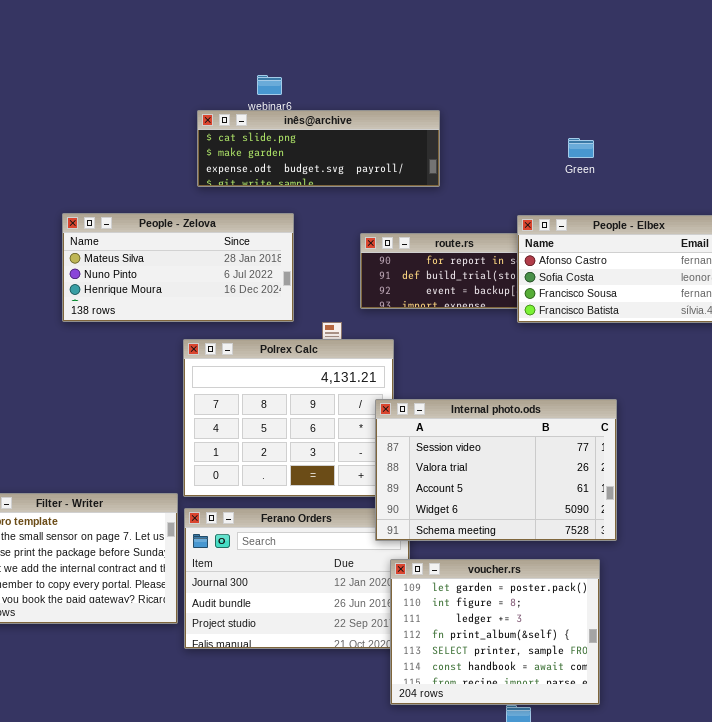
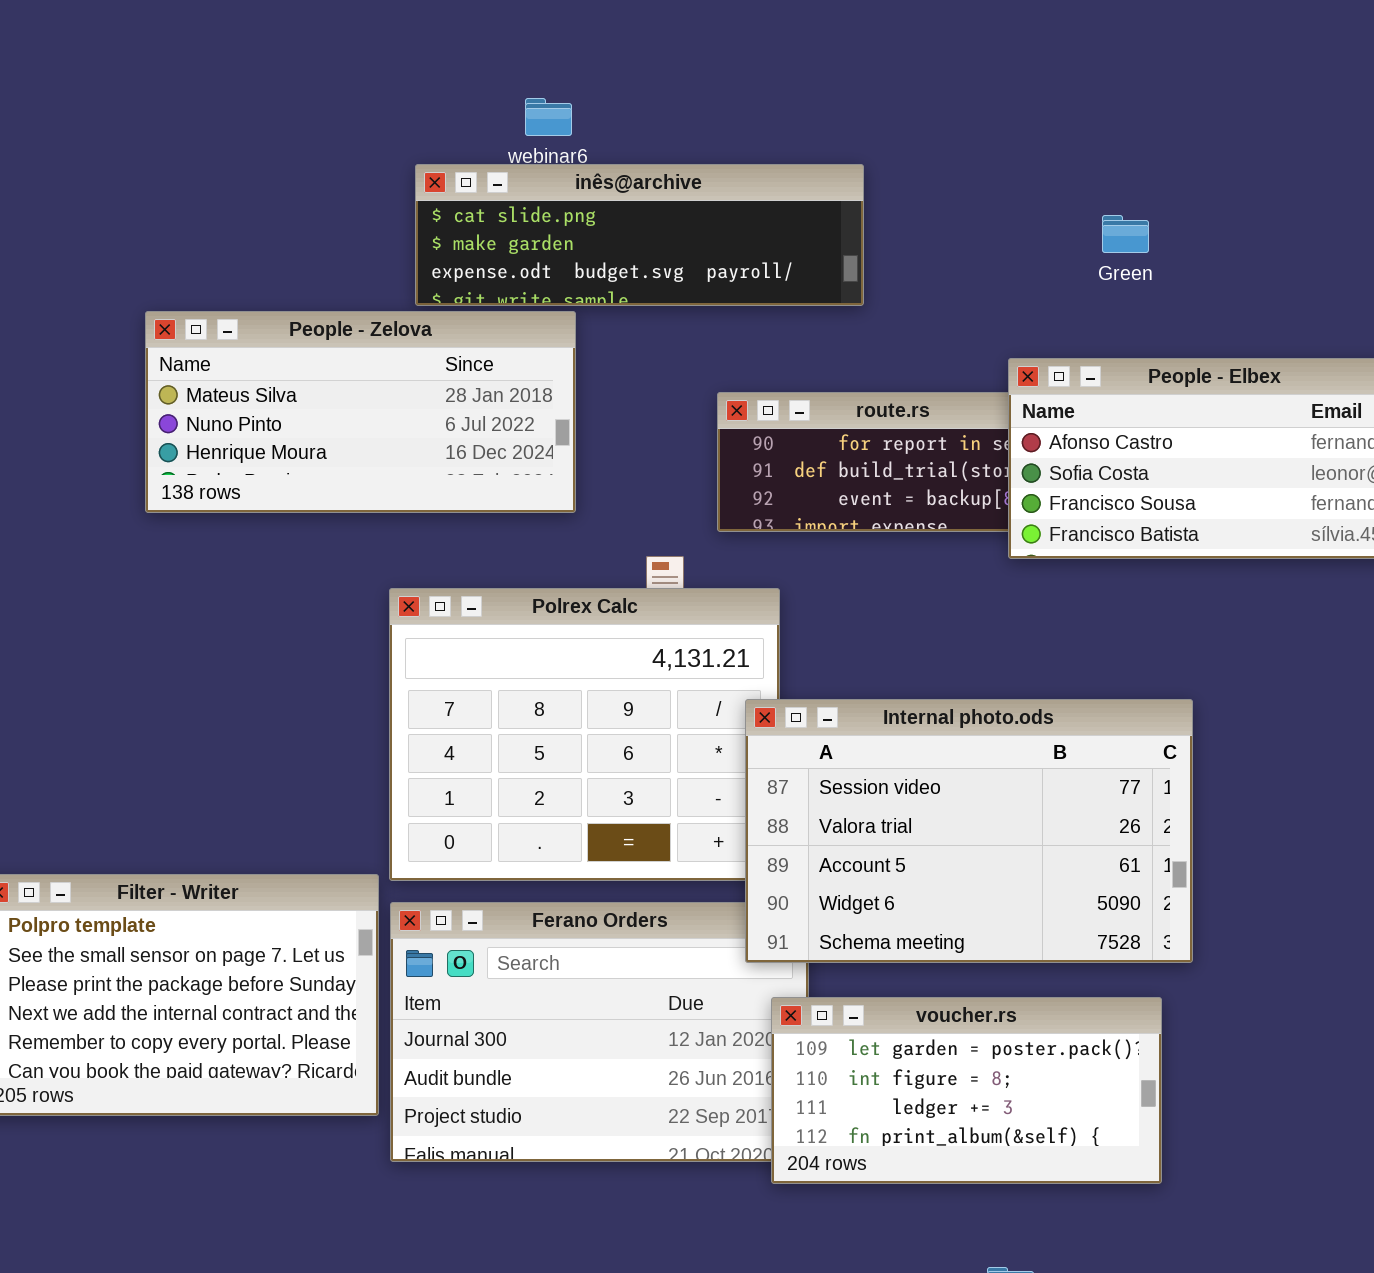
People - Zelova: [62,213,294,322] -> [145,311,576,513], moved
voucher.rs: [390,559,600,705] -> [771,997,1162,1184], resized

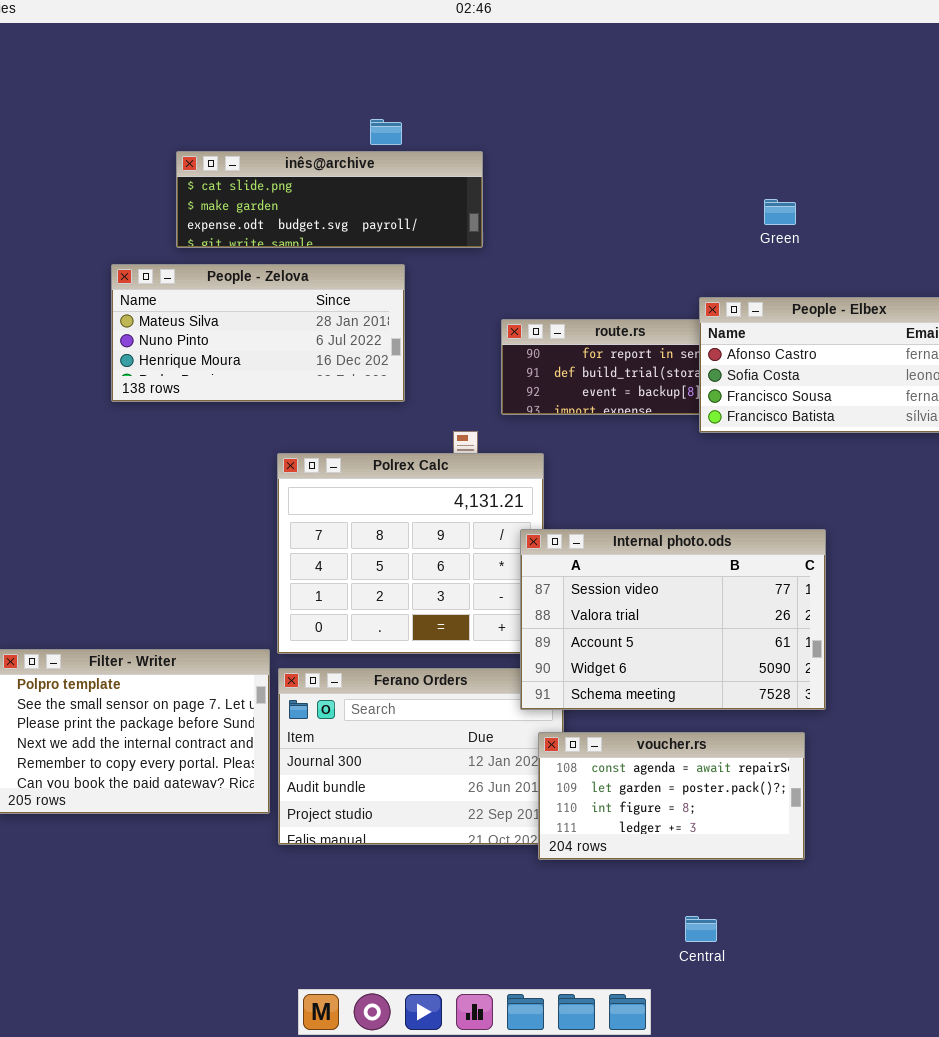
inês@archive: [415,164,864,306] -> [176,151,483,248], moved
voucher.rs: [771,997,1162,1184] -> [538,732,805,860], scrolled up 1 row

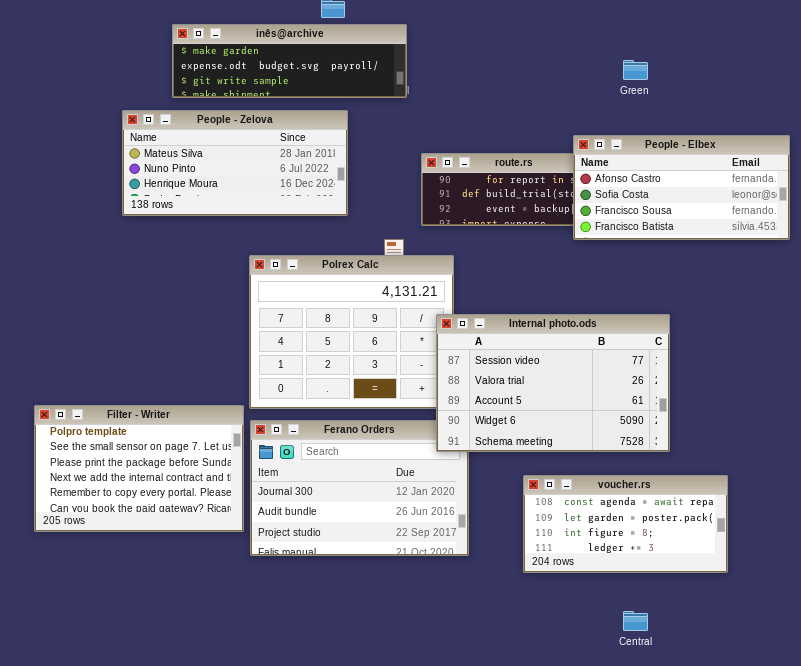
inês@archive: [176,151,483,248] -> [172,24,407,98], scrolled down 1 row
voucher.rs: [538,732,805,860] -> [523,475,728,573], moved
Central: [685,916,717,942] -> [623,611,648,631], moved

